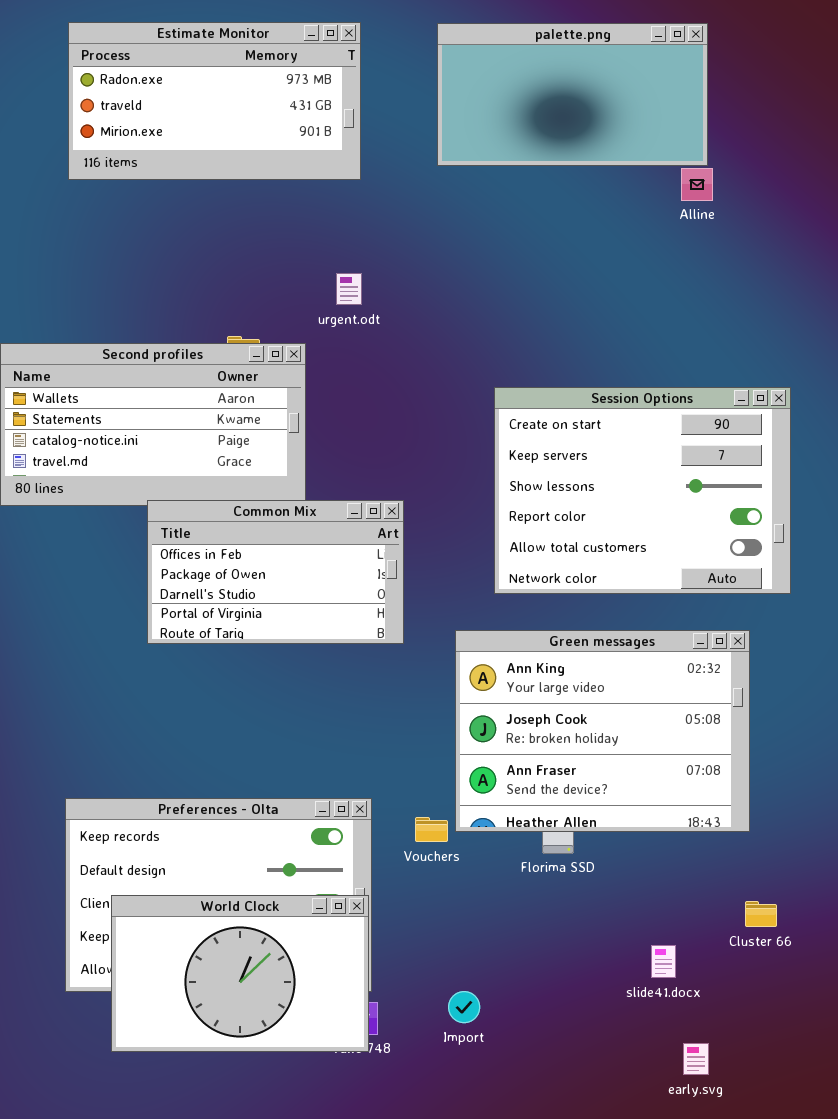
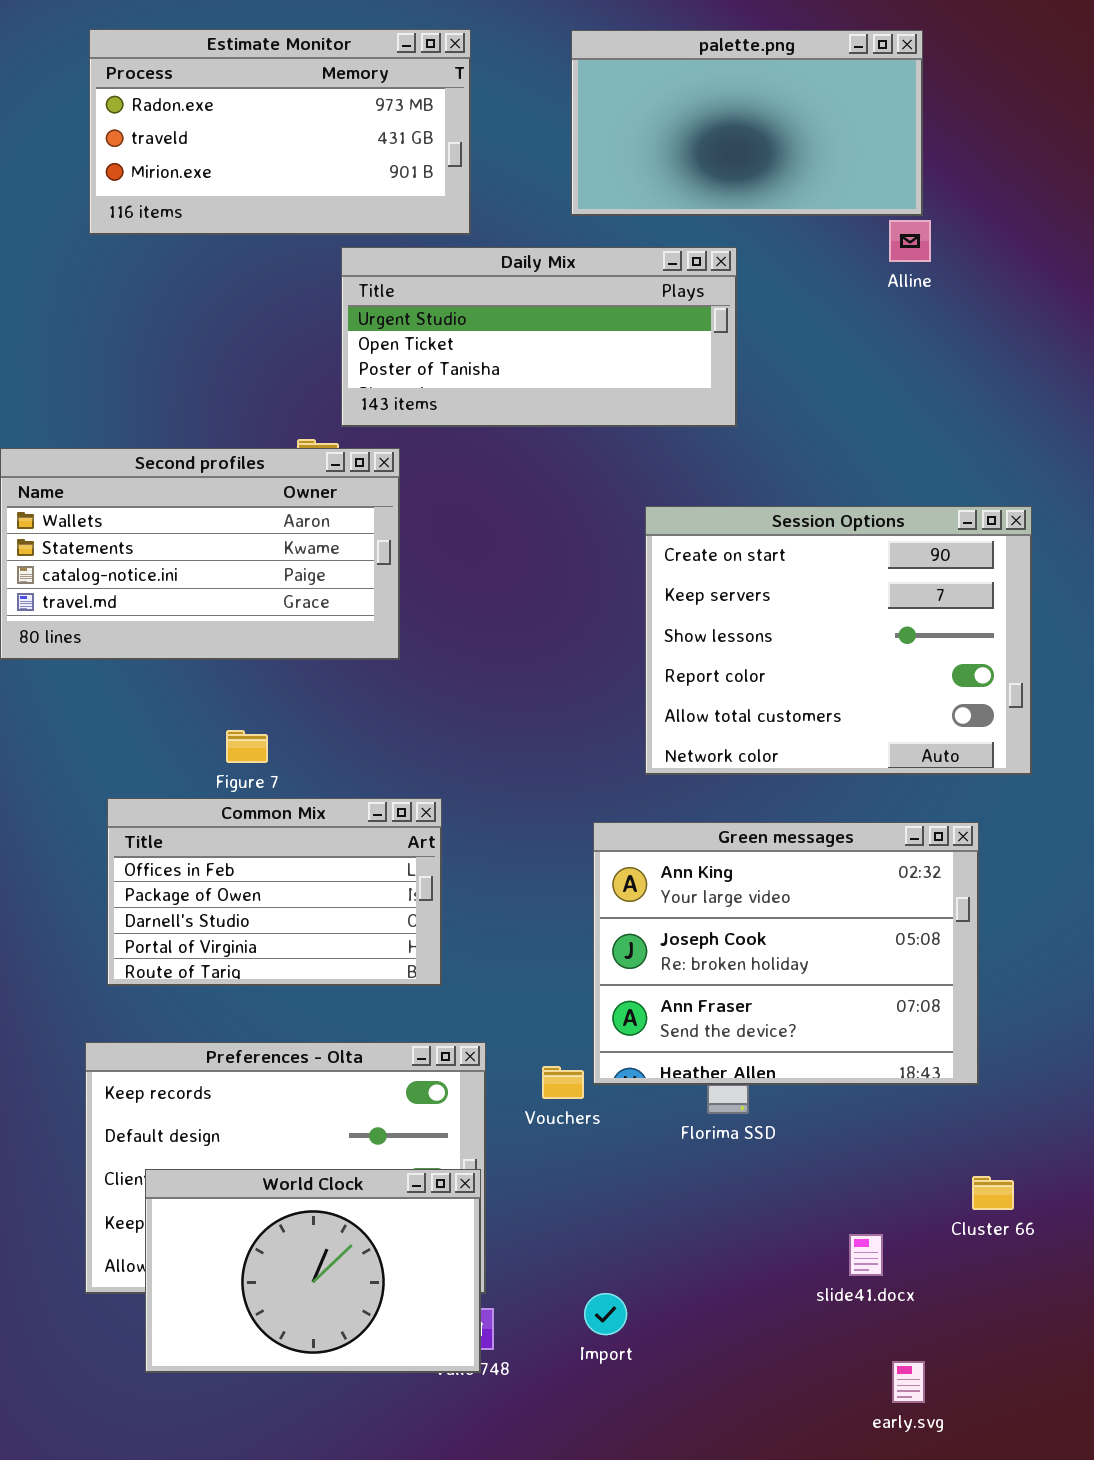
Daily Mix: none -> [341,247,737,427], opened
Common Mix: [147,500,404,644] -> [107,798,442,986], moved

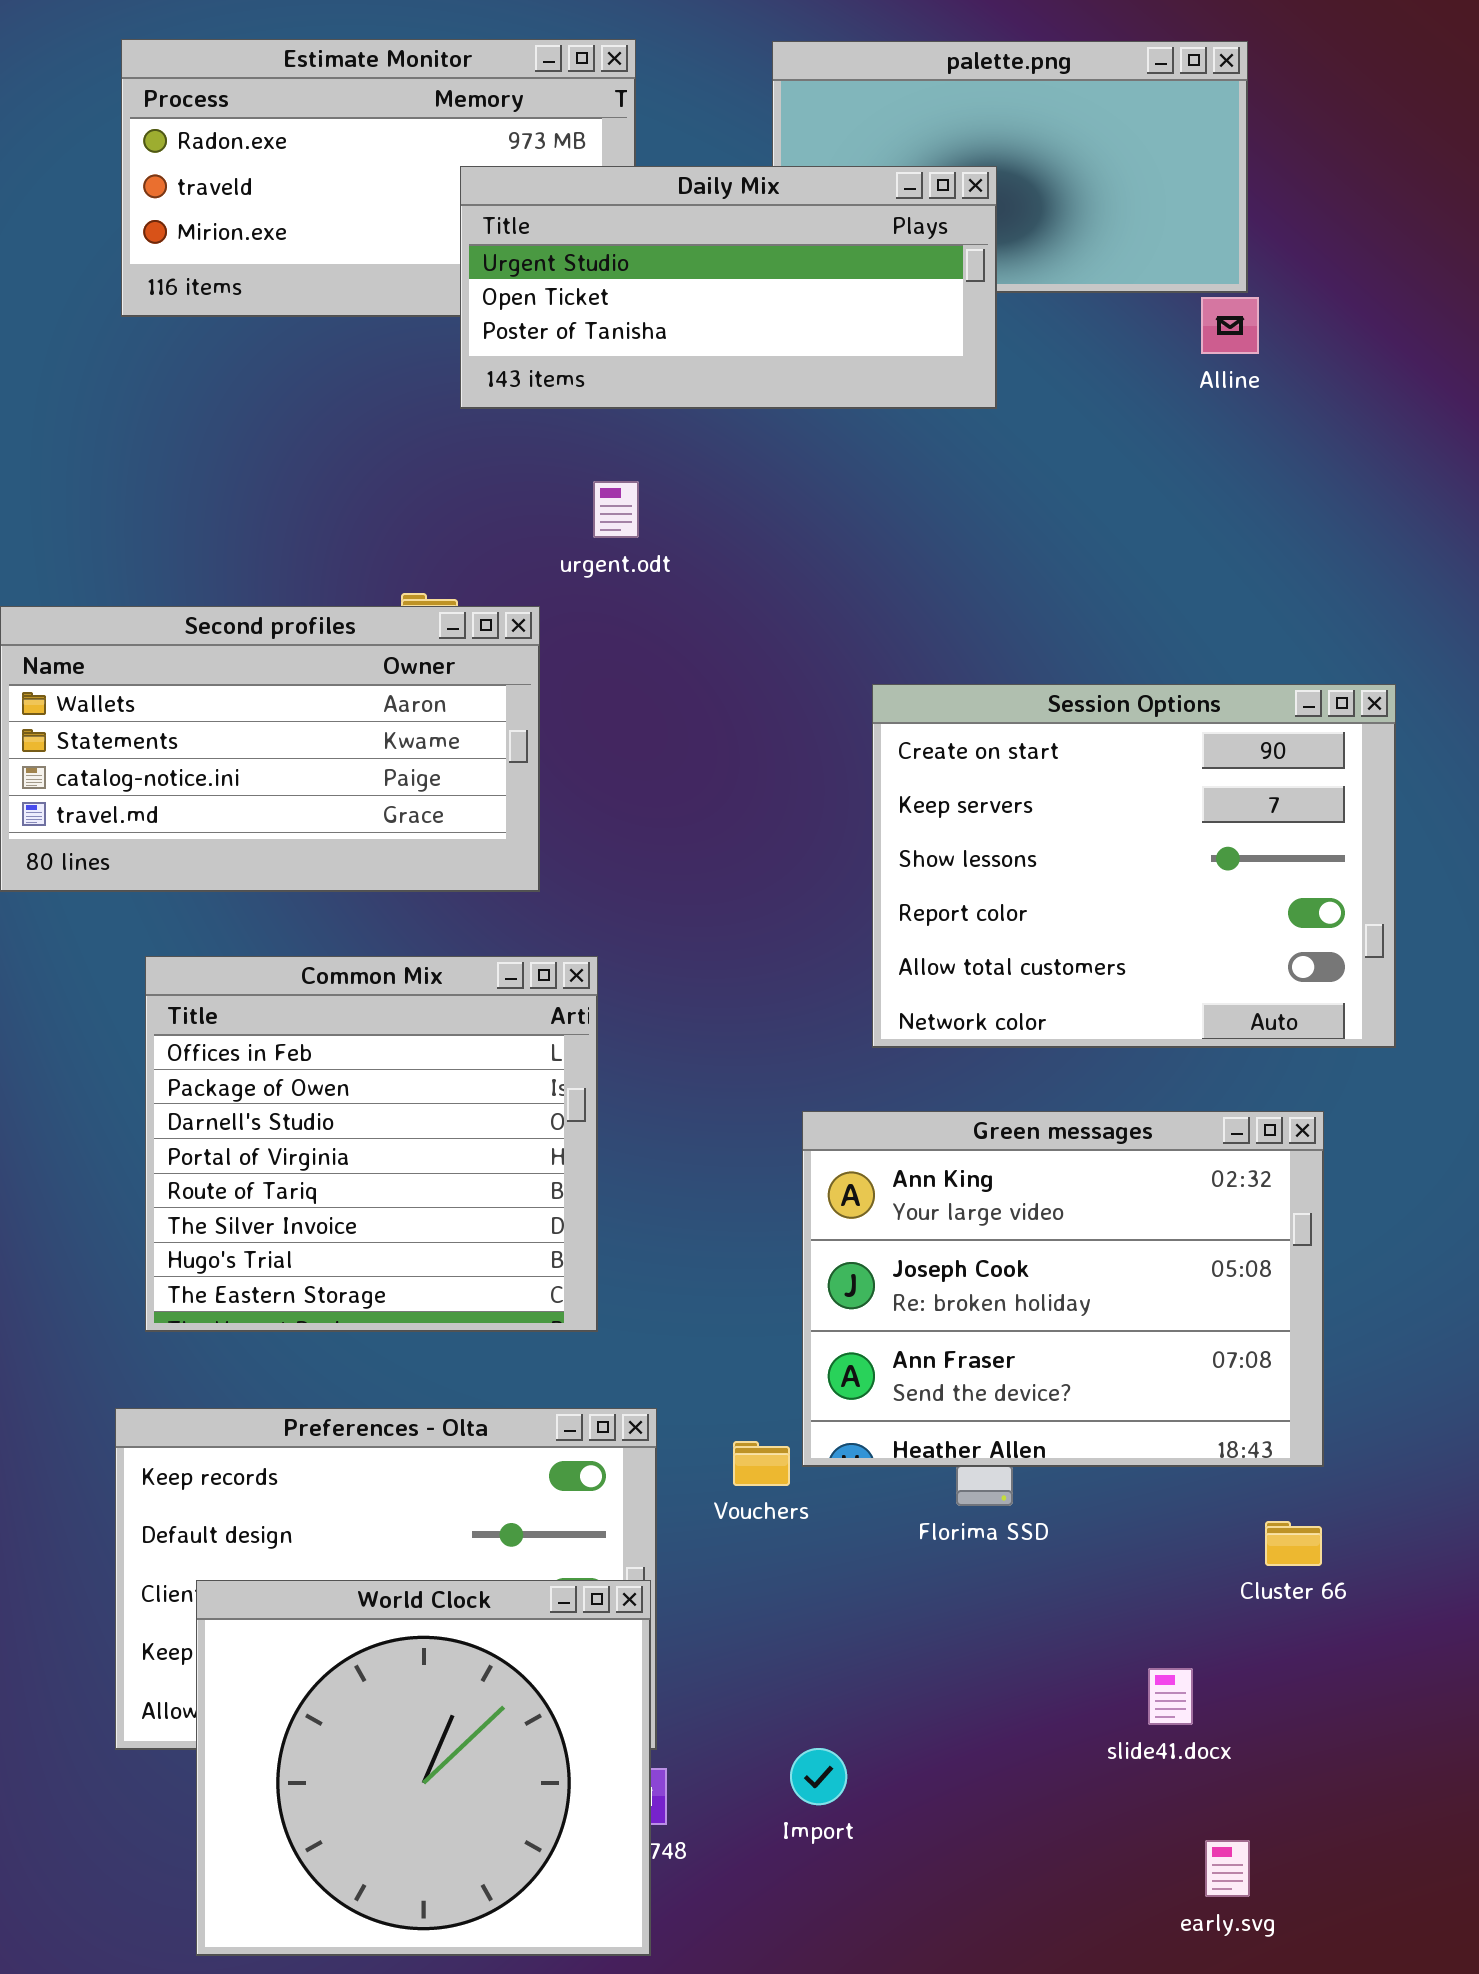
Daily Mix: [341,247,737,427] -> [460,166,997,409], moved
Common Mix: [107,798,442,986] -> [145,956,598,1332], resized
World Clock: [145,1169,481,1373] -> [196,1580,651,1956], resized
Cluster 66: [972,1176,1014,1210] -> [1265,1521,1322,1566], moved

